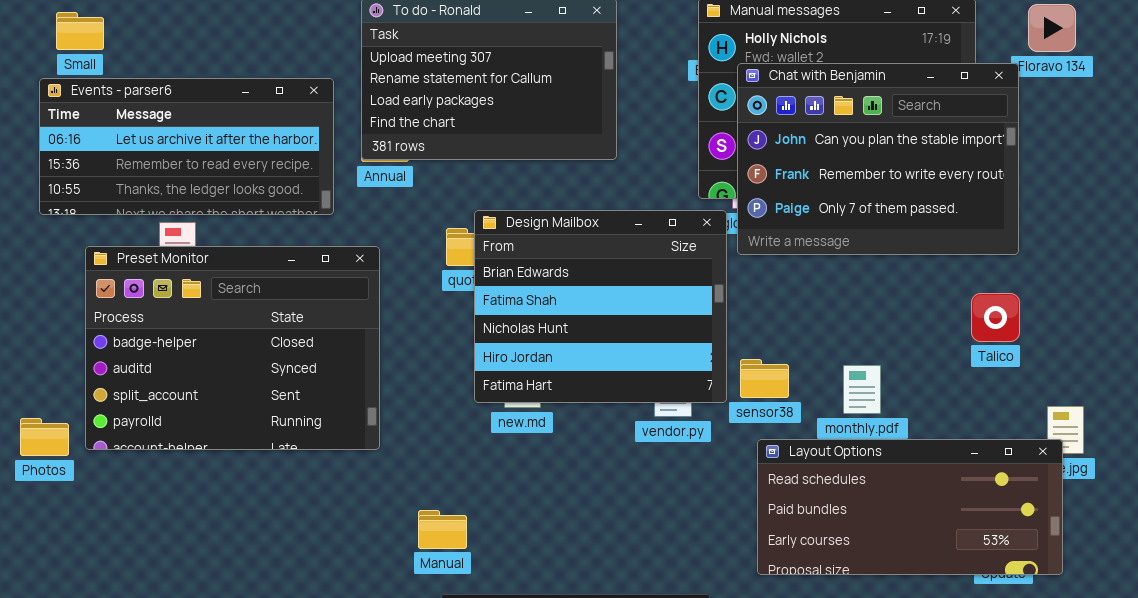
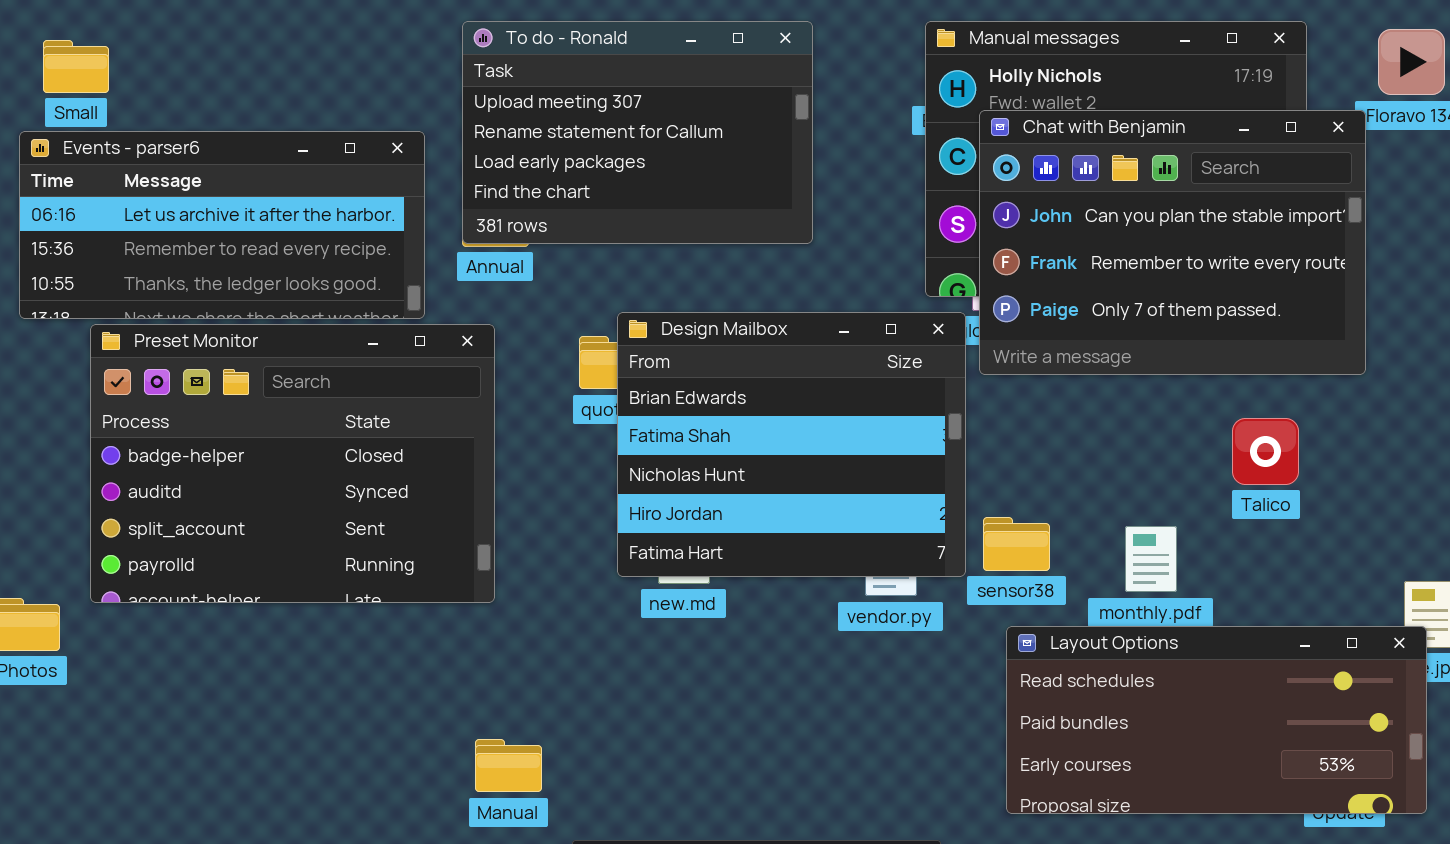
Preset Monitor: [85,246,380,450] -> [90,324,495,603], moved
Talico: [971,293,1020,342] -> [1232,418,1299,485], moved
Manual: [418,510,467,549] -> [475,739,542,792], moved

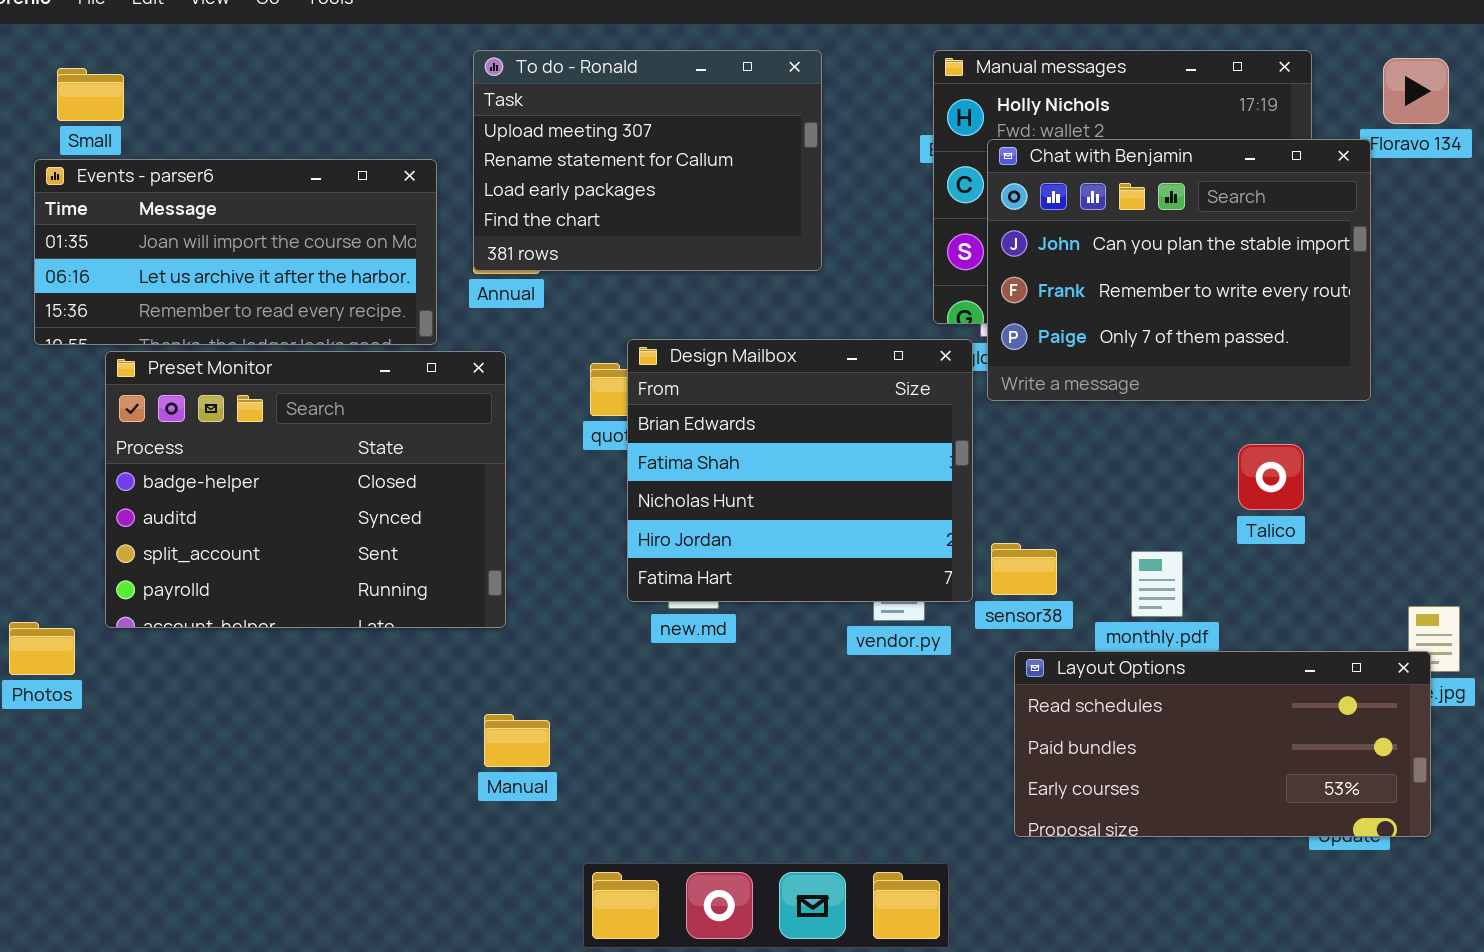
Events - parser6: [19,131,425,319] -> [34,159,437,345], scrolled up 1 row
Manual: [475,739,542,792] -> [484,714,550,767], moved

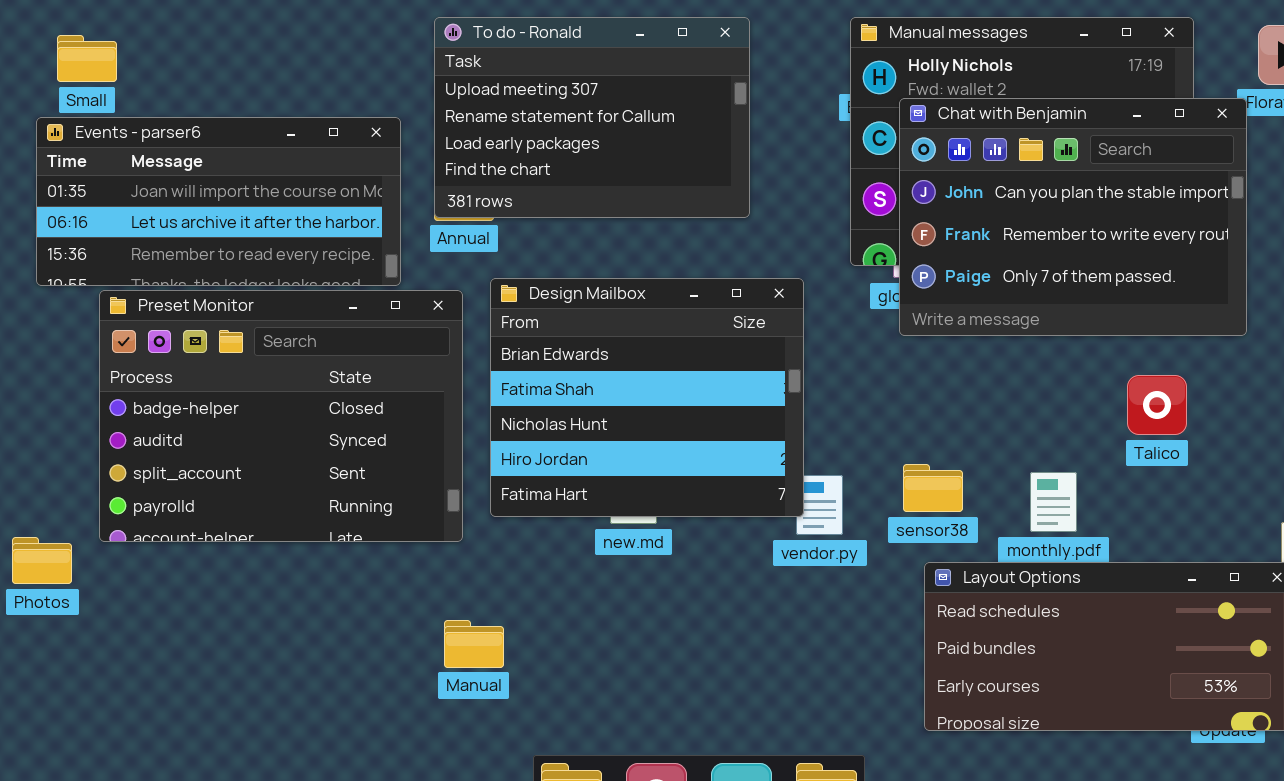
Design Mailbox: [627,339,973,602] -> [490,278,804,517], moved

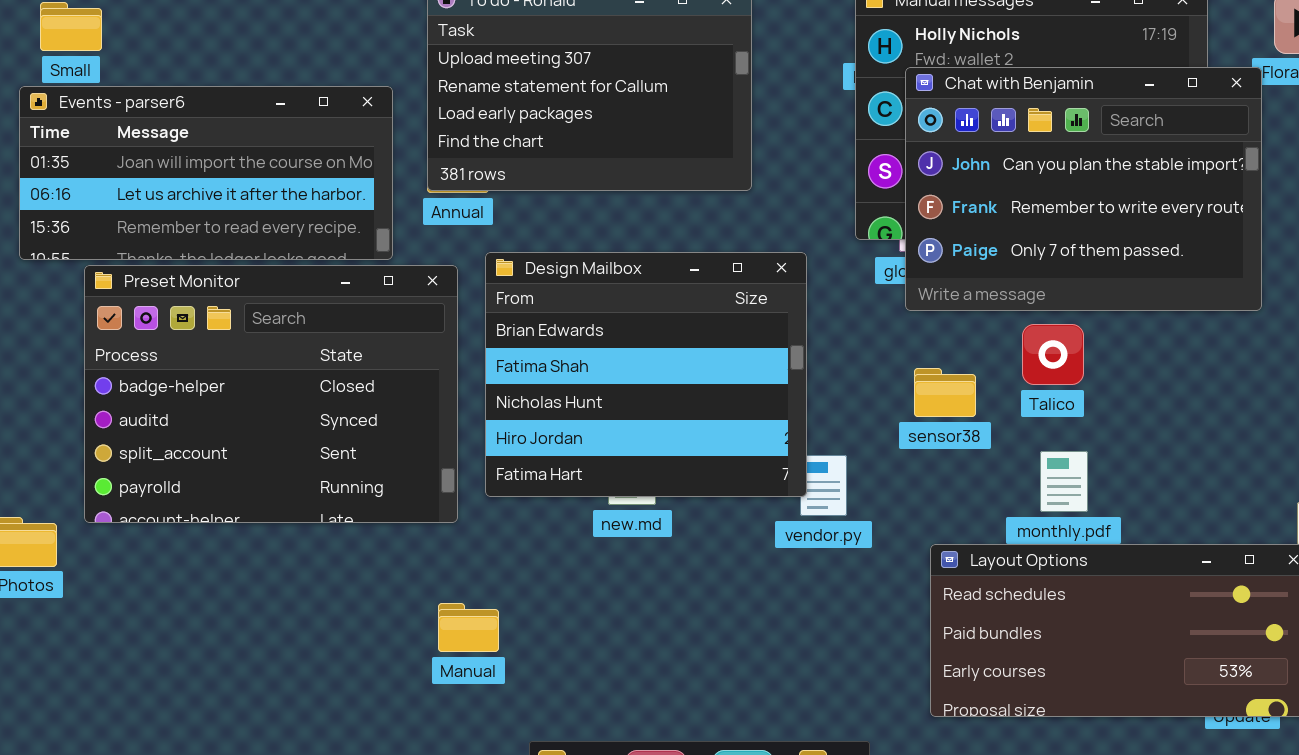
Talico: [1127,375,1187,435] -> [1022,324,1084,385], moved
sensor38: [903,464,963,512] -> [914,368,976,417], moved

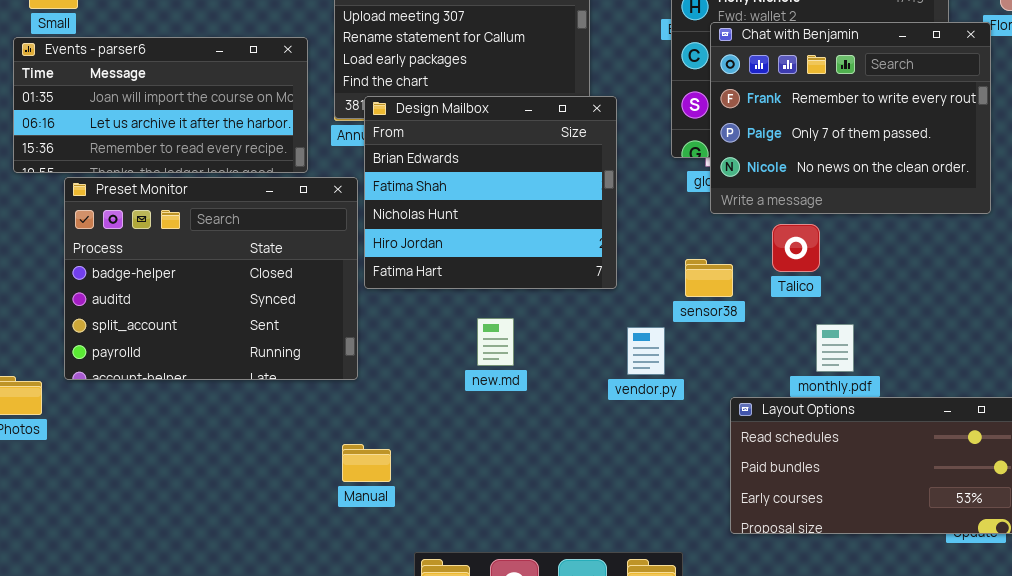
Chat with Benjamin: [905,67,1262,311] -> [710,22,991,214], scrolled down 1 row
Design Mailbox: [485,252,807,497] -> [364,96,617,289], moved
Talico: [1022,324,1084,385] -> [772,224,820,272], moved
sensor38: [914,368,976,417] -> [685,259,733,297], moved

